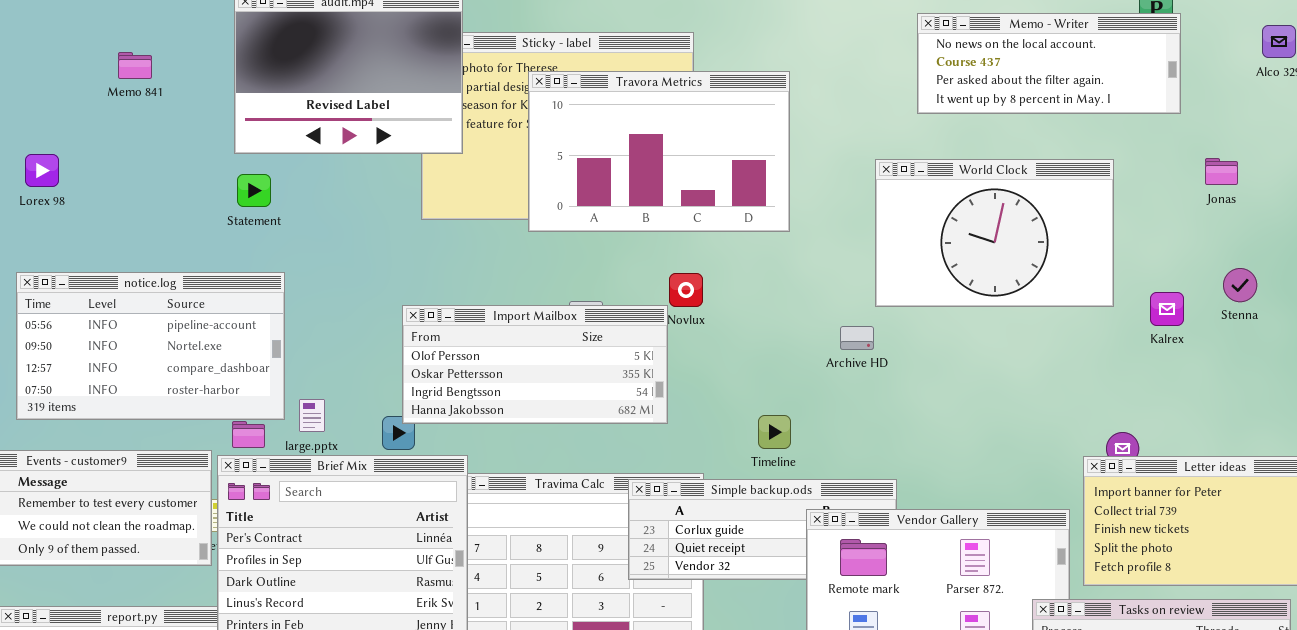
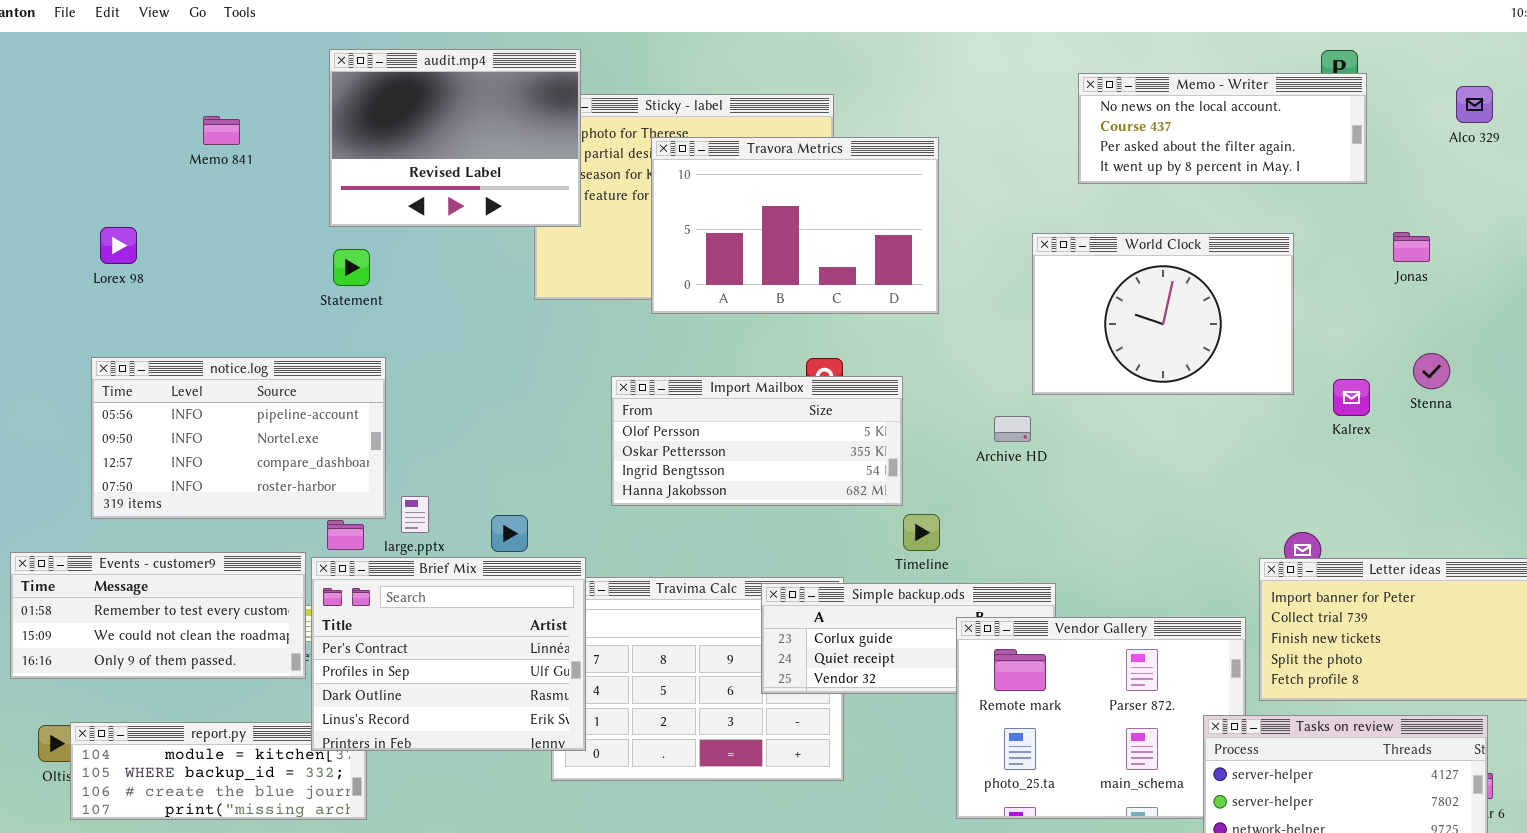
Import Mailbox: [402,305,668,424] -> [611,376,903,506], moved

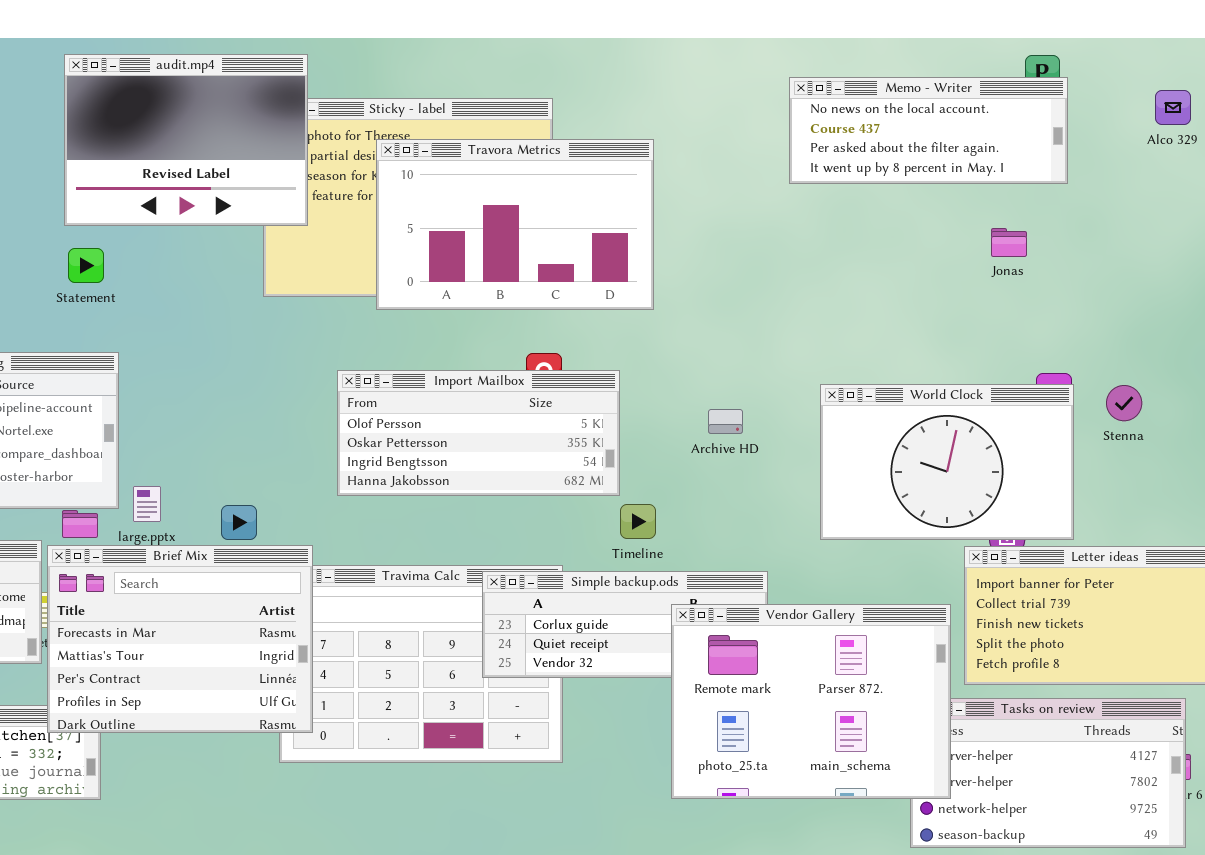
Jonas: [1393,232,1430,262] -> [991,228,1027,257], moved
World Clock: [1032,233,1294,395] -> [820,384,1074,540], moved
Stenna: [1413,353,1450,389] -> [1106,385,1142,421], moved
Brief Mix: [311,557,586,751] -> [47,545,313,733], scrolled up 2 rows
Vendor Gallery: [956,617,1246,819] -> [671,604,951,799], raised

